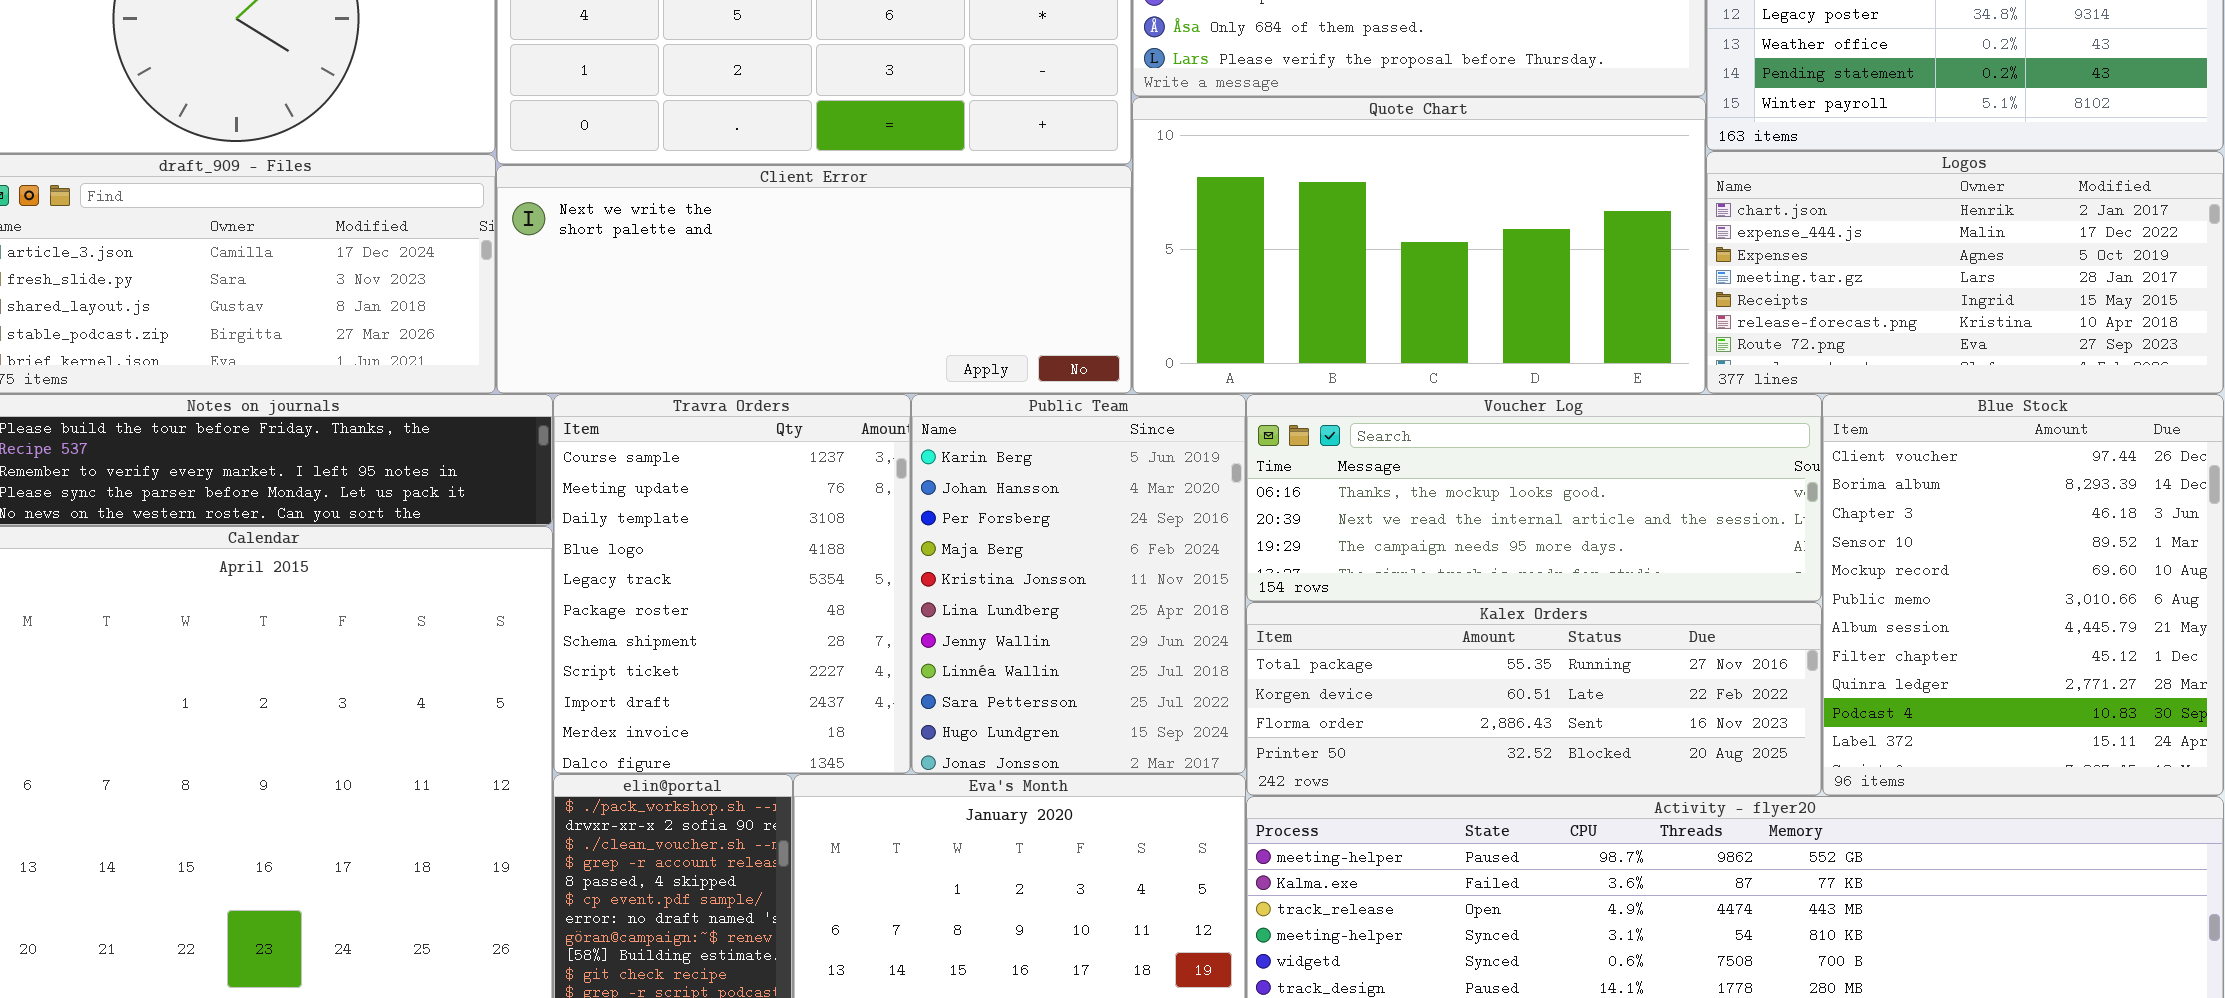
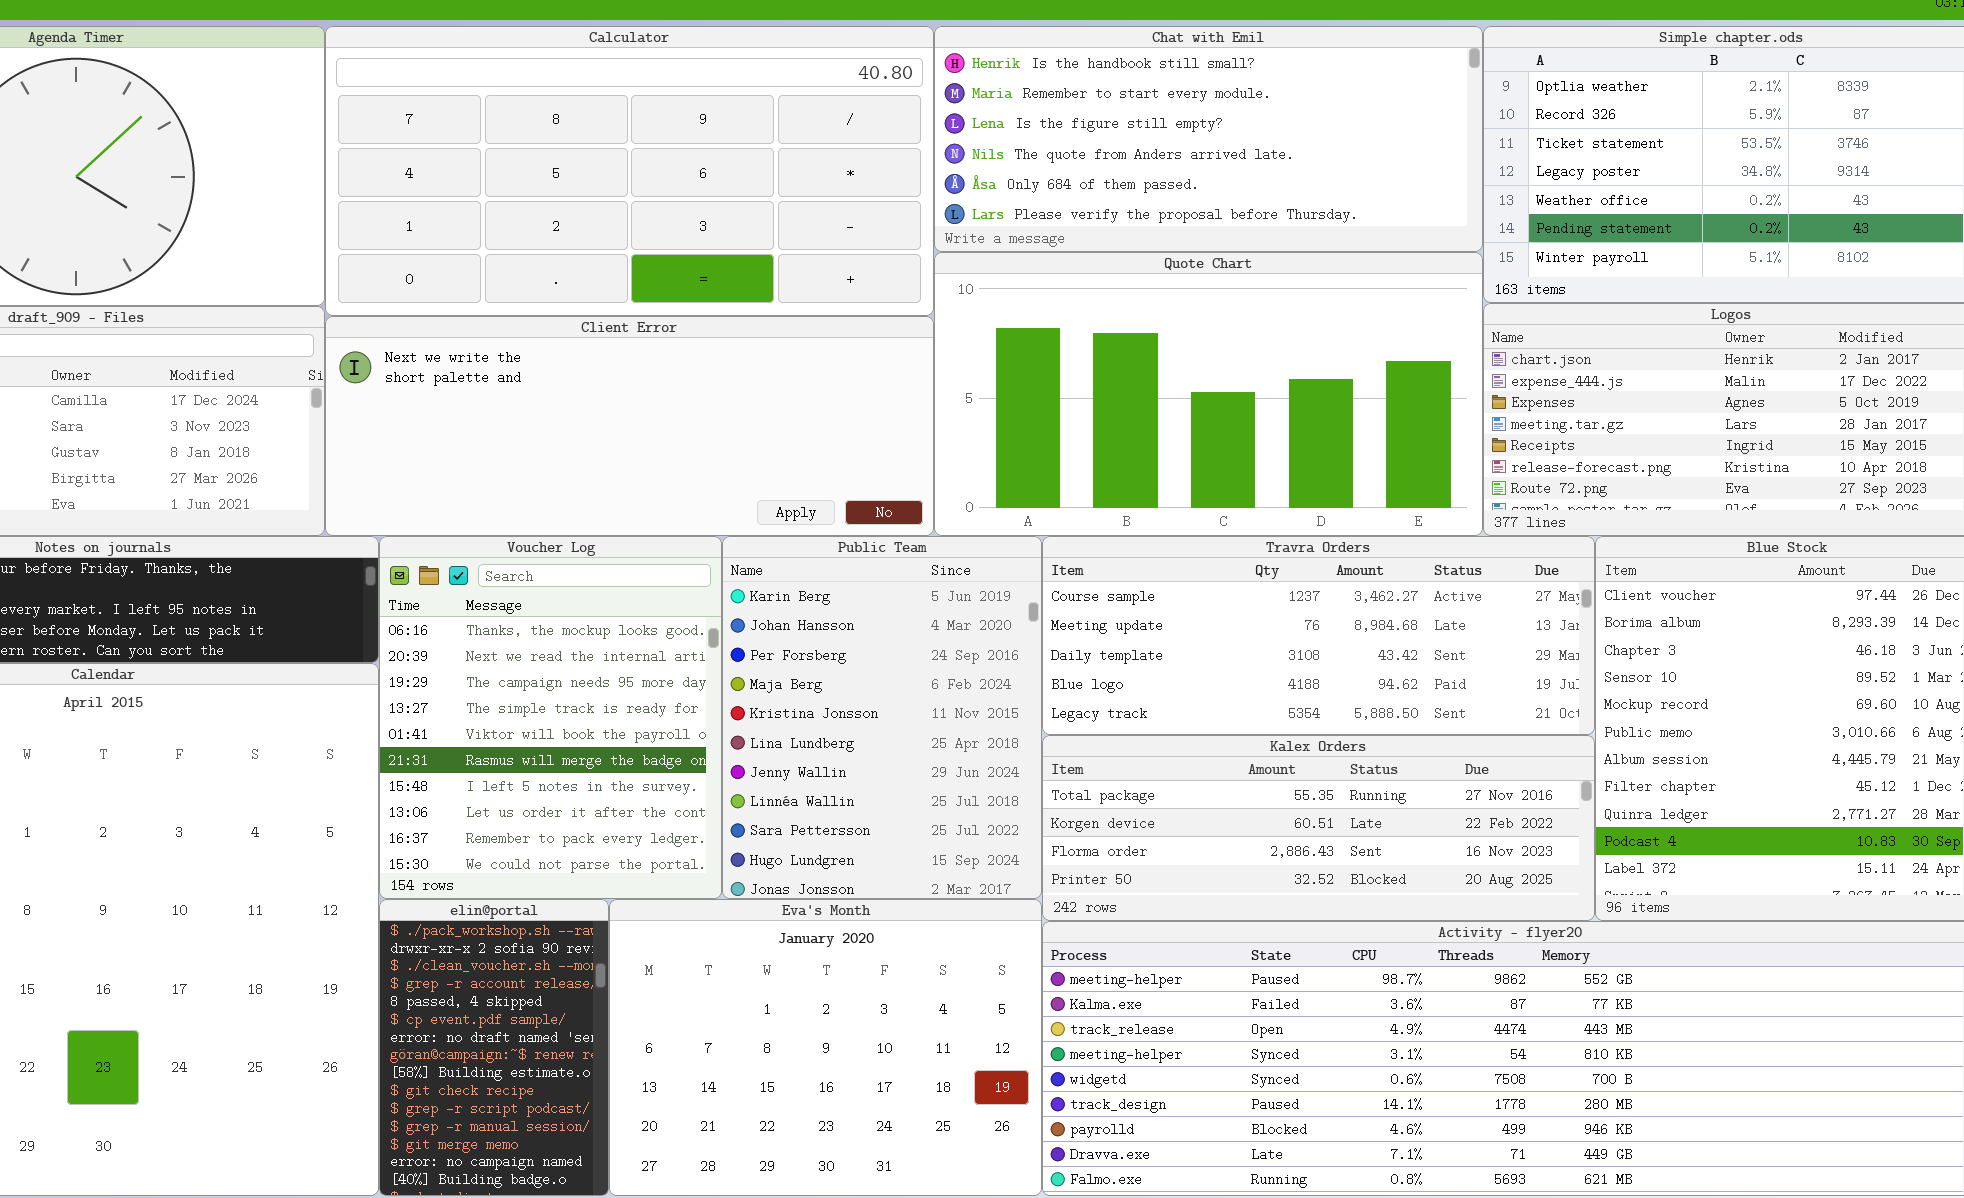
Travra Orders: [553,394,911,774] -> [1042,536,1595,735], moved, resized
Voucher Log: [1246,394,1822,602] -> [379,536,722,899], moved, resized

